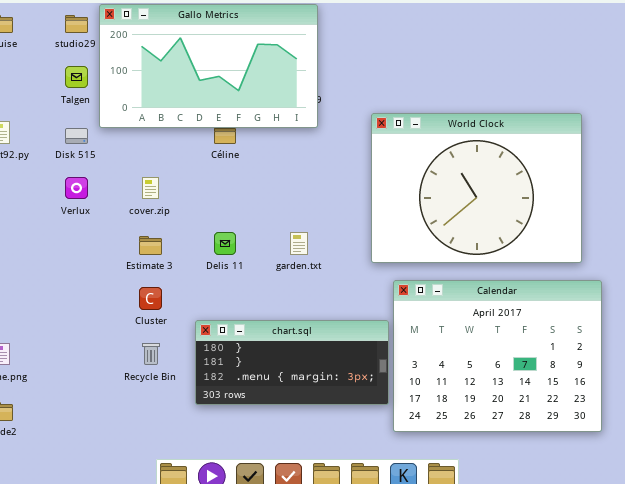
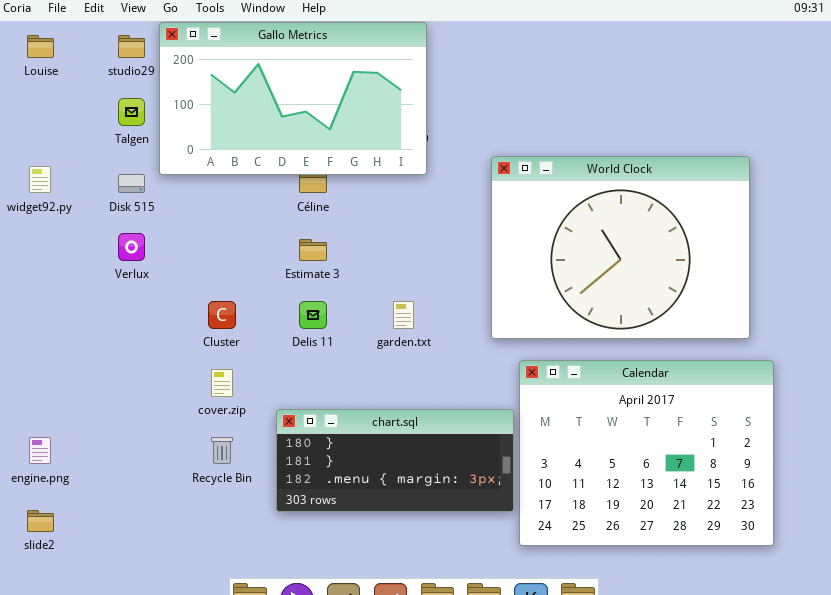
cover.zip: [142,177,159,199] -> [211,369,233,397], moved
Estimate 3: [139,236,162,255] -> [299,239,327,261], moved
Cluster: [139,287,162,310] -> [208,301,236,329], moved

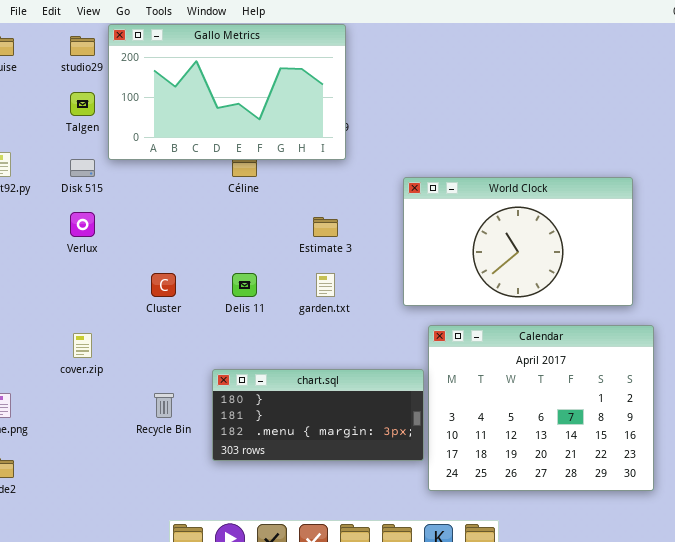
World Clock: [491,156,750,339] -> [403,177,633,306], resized
Estimate 3: [299,239,327,261] -> [313,217,338,237], moved
cover.zip: [211,369,233,397] -> [73,333,92,358], moved

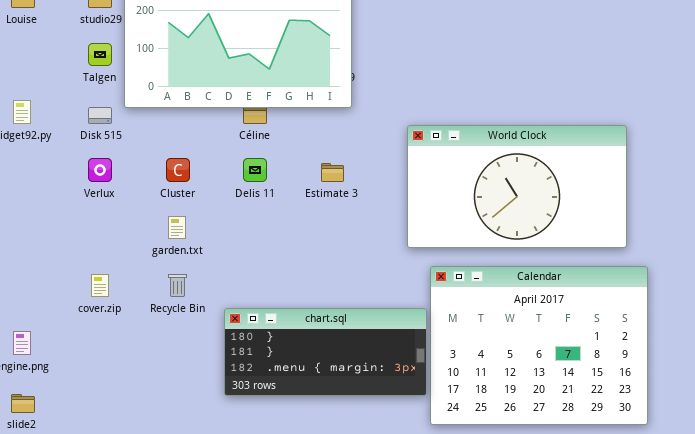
Cluster: [151,273,176,297] -> [166,158,190,182], moved
Delis 11: [232,273,257,297] -> [243,158,267,182], moved
garden.txt: [316,273,335,297] -> [168,216,186,239], moved
Recycle Bin: [154,393,174,418] -> [168,274,187,297], moved

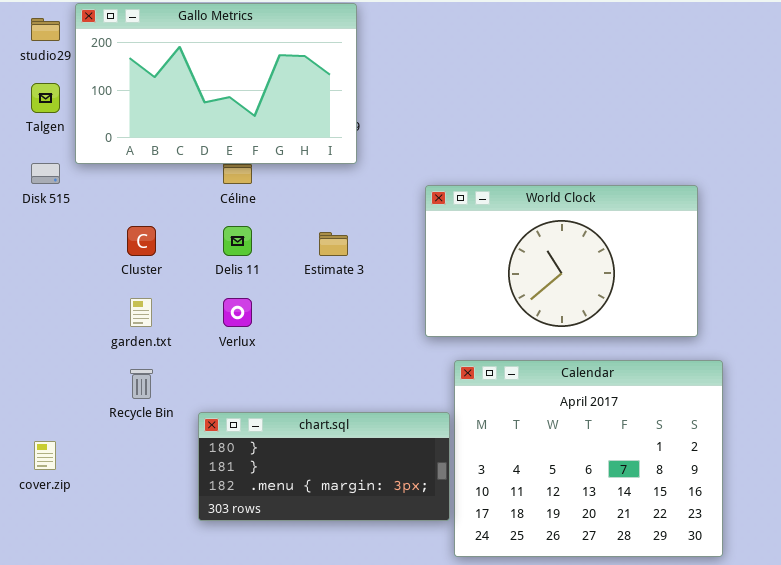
Verlux: [88,158,112,182] -> [223,298,252,327], moved
cover.zip: [91,274,109,297] -> [34,441,56,470], moved

